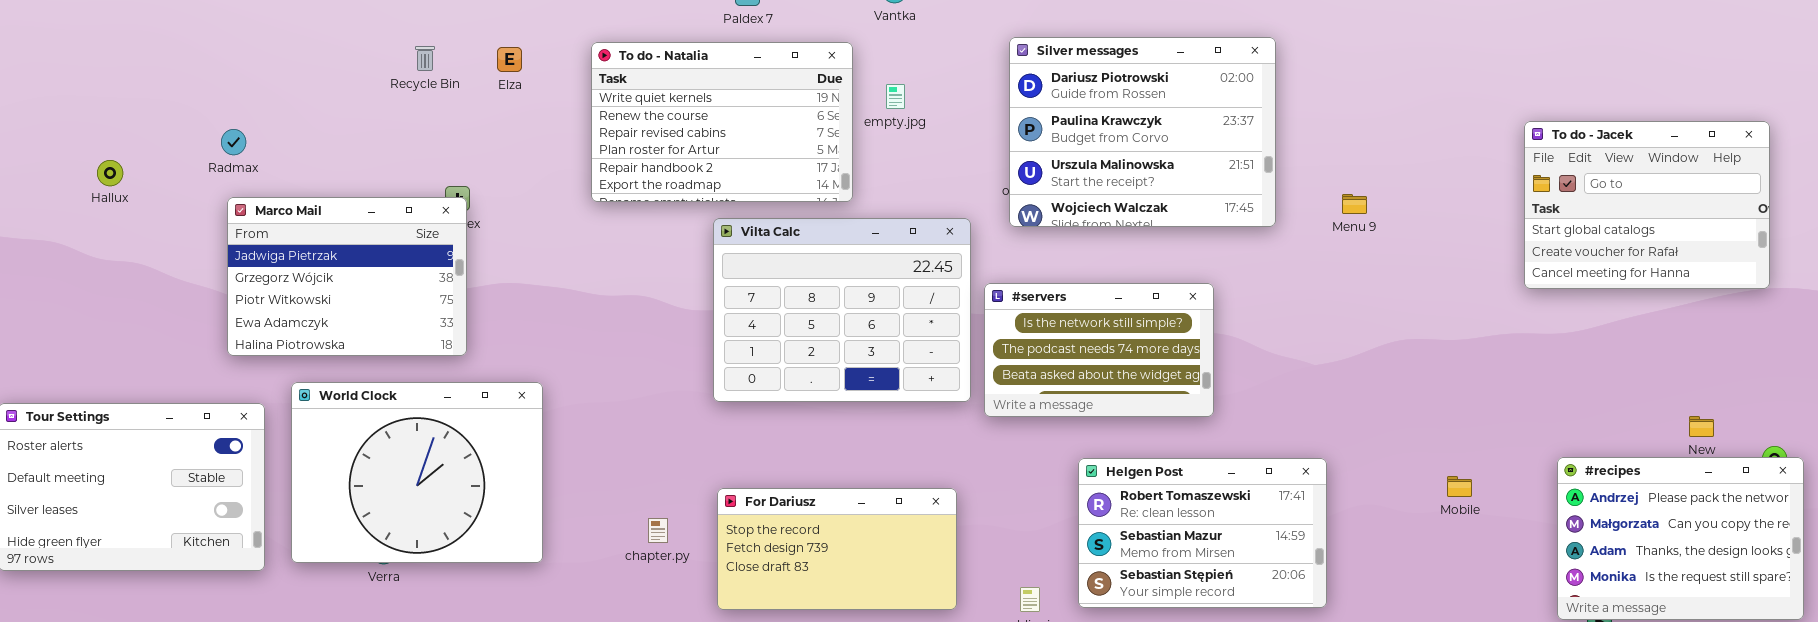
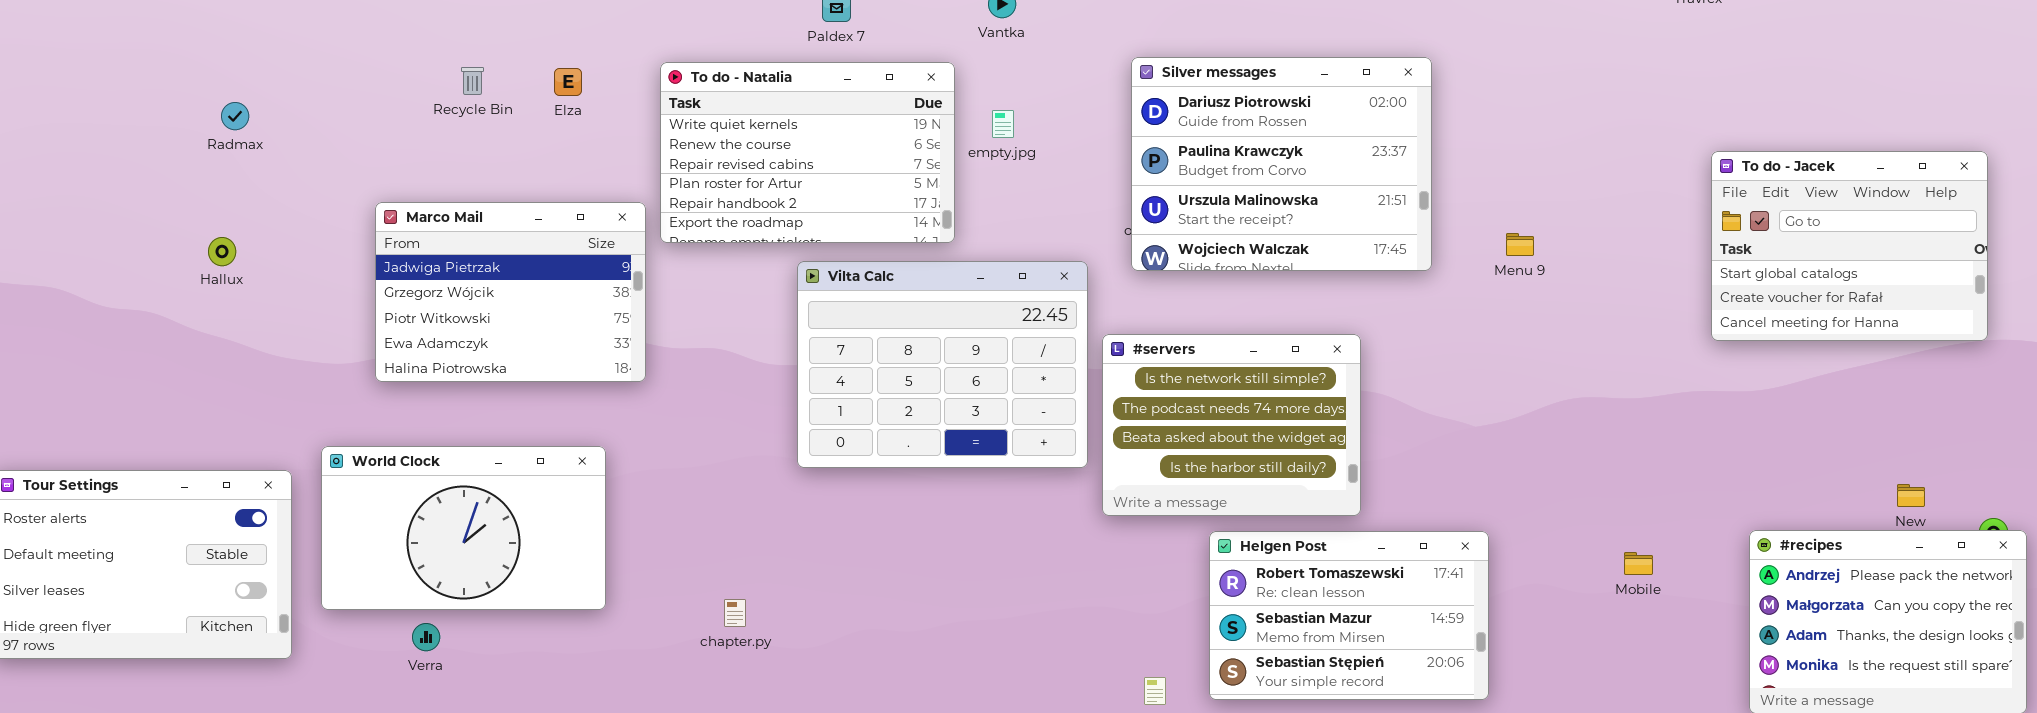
Radmax: [221,129,246,155] -> [221,102,249,130], moved
Hallux: [97,160,123,186] -> [208,237,236,266], moved
Marco Mail: [227,197,467,356] -> [375,202,646,382], moved
#servers: [984,283,1214,417] -> [1102,334,1361,516], resized
World Clock: [291,382,543,563] -> [321,446,606,610], resized
For Dariusz: [717,488,957,610] -> none, closed

